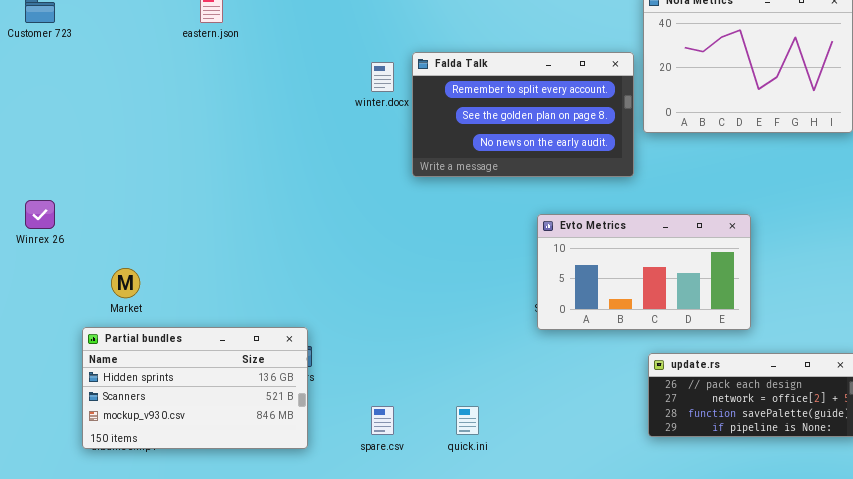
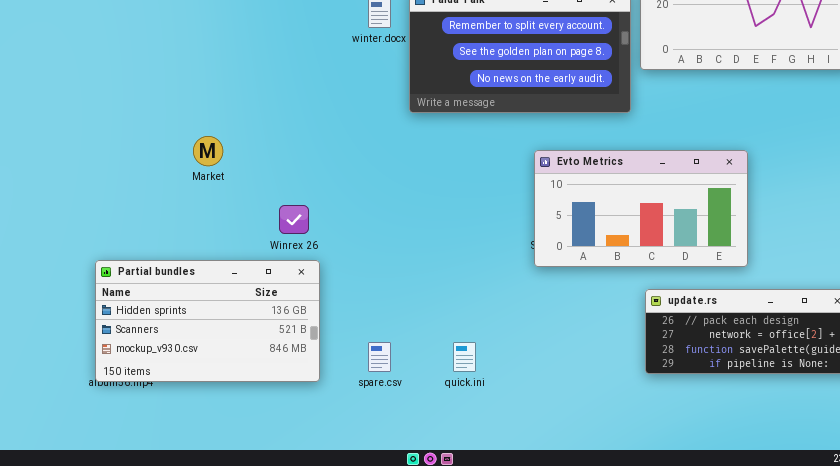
Winrex 26: [25,200,55,229] -> [279,205,309,234], moved
Market: [111,268,140,298] -> [193,136,223,166], moved
Partial bundles: [82,327,308,449] -> [95,260,320,382], moved

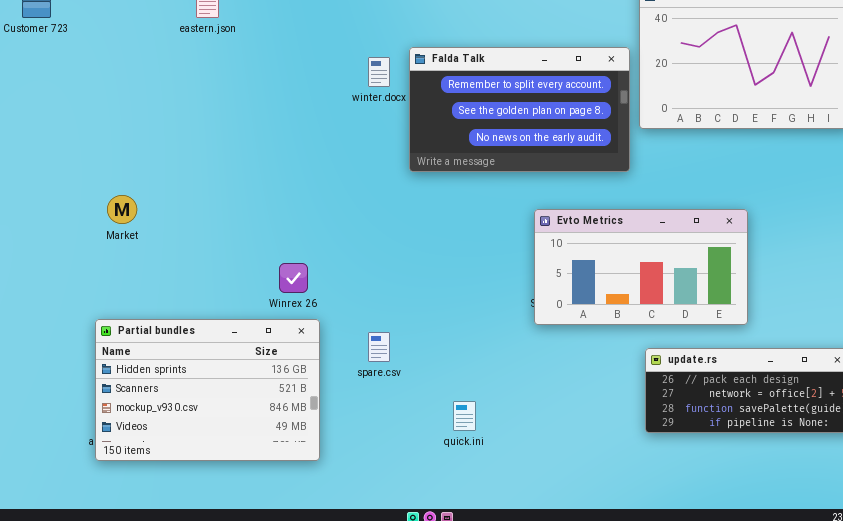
Market: [193,136,223,166] -> [107,195,137,224], moved
Partial bundles: [95,260,320,382] -> [95,319,320,461], resized
spare.csv: [368,342,391,372] -> [368,332,390,362], moved

